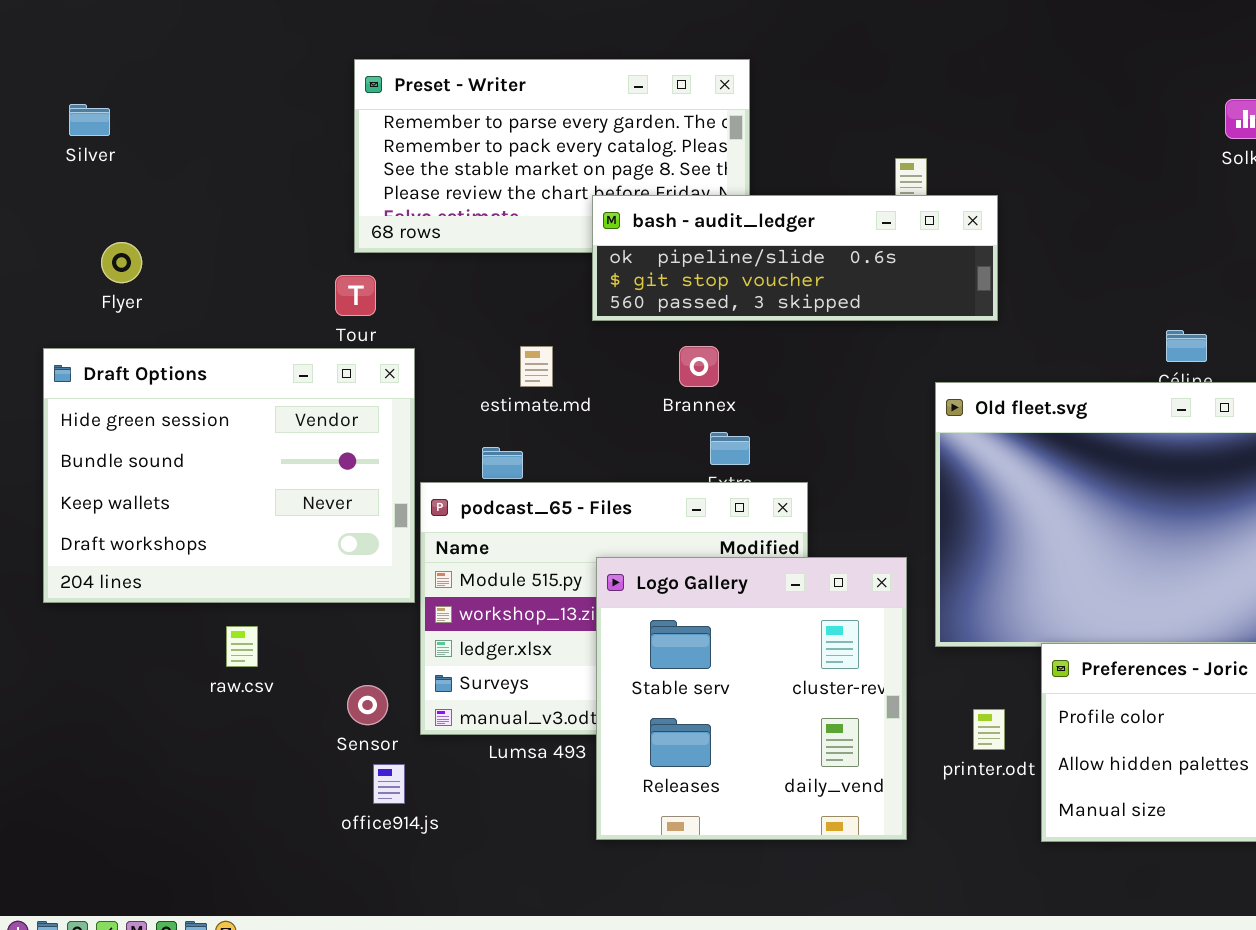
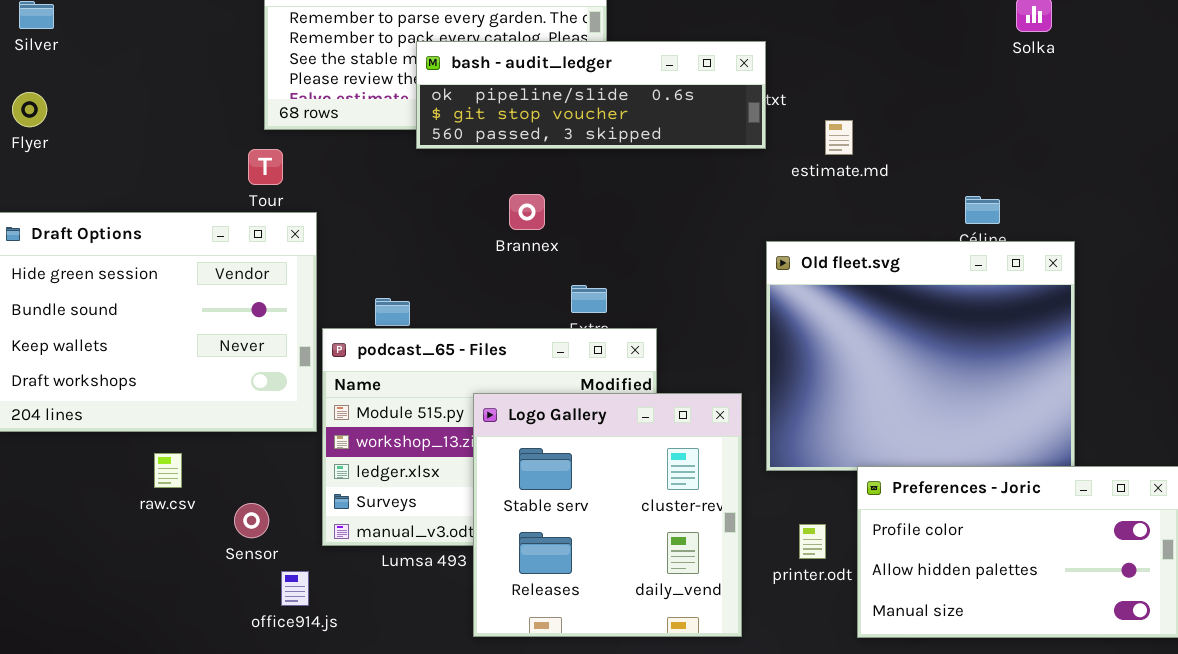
bash - audit_ledger: [592,195,998,321] -> [416,41,766,149], moved
Flyer: [101,242,142,283] -> [12,92,47,127], moved
estimate.md: [520,346,553,387] -> [825,120,853,155], moved
Brannex: [679,346,719,387] -> [509,194,545,230], moved
Sensor: [347,685,388,725] -> [234,503,269,538], moved

